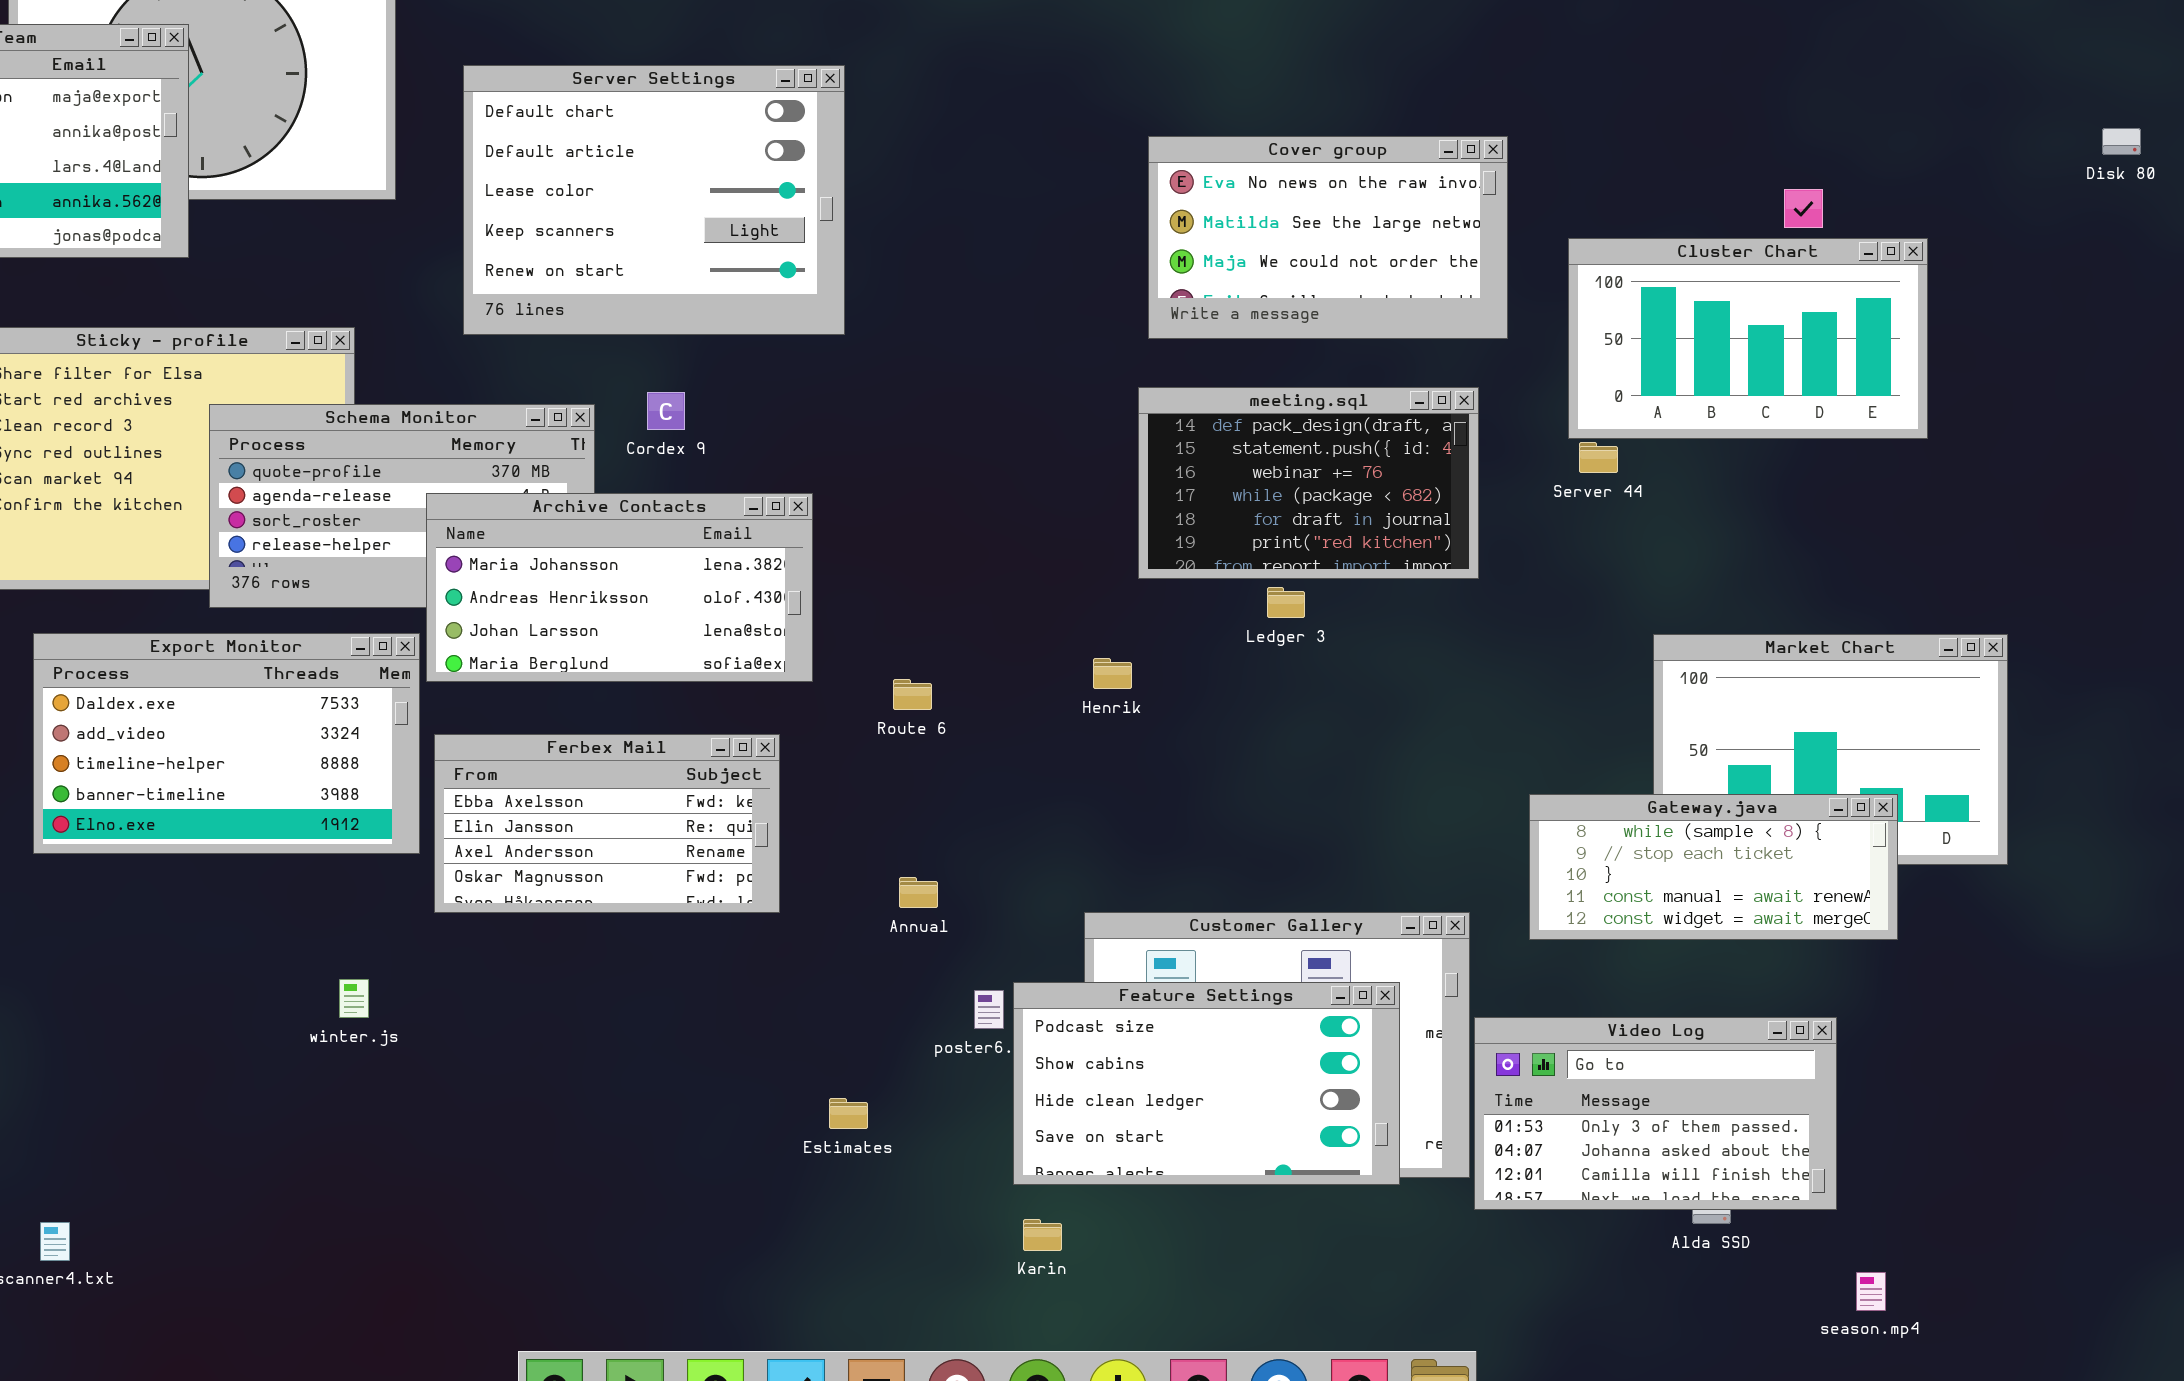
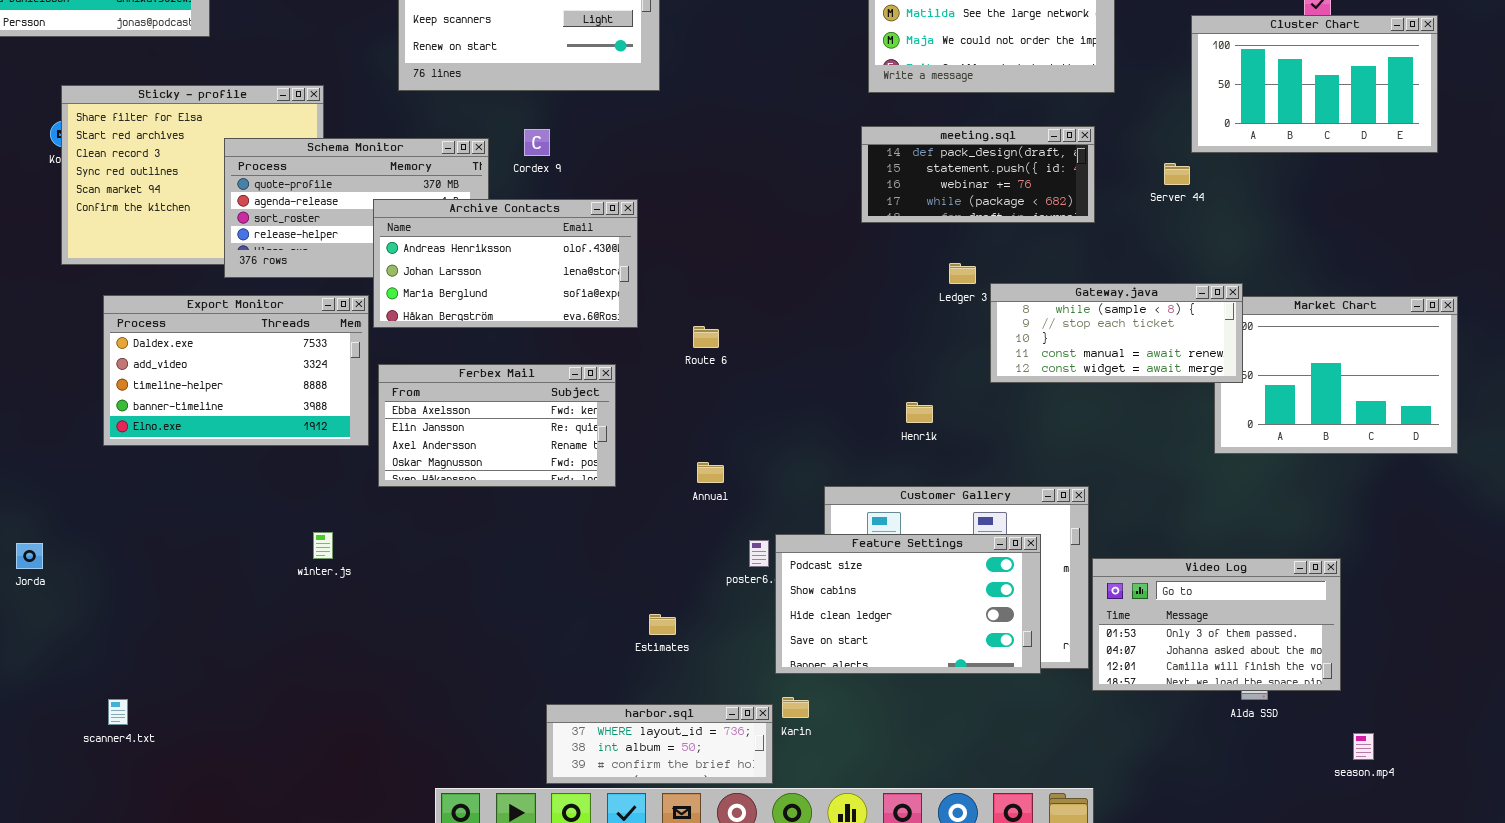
Cluster Chart: [1568,238,1928,439] -> [1191,15,1438,153], moved
meeting.sql: [1138,387,1479,579] -> [861,126,1095,223], resized
Archive Contacts: [426,493,813,682] -> [373,199,638,328], scrolled down 1 row
Henrik: [1093,658,1132,689] -> [906,402,933,423], moved
Gateway.java: [1529,794,1898,940] -> [990,283,1243,383], moved
harbor.sql: none -> [546,704,773,784], opened

